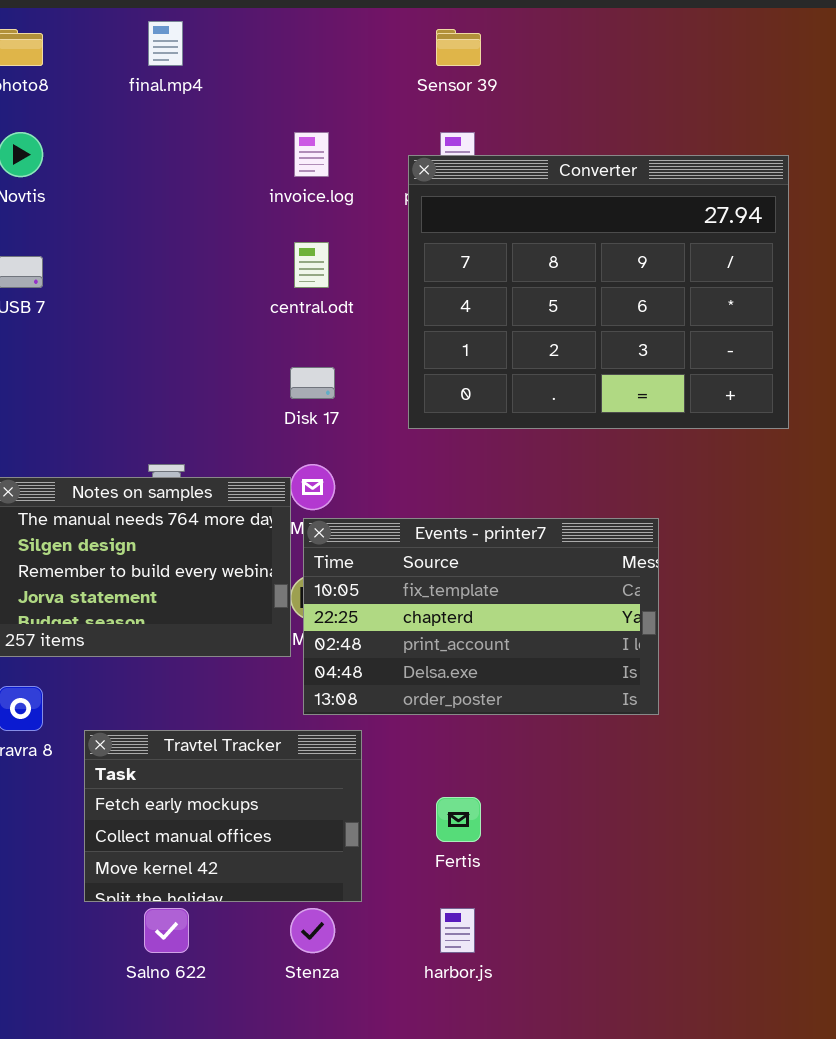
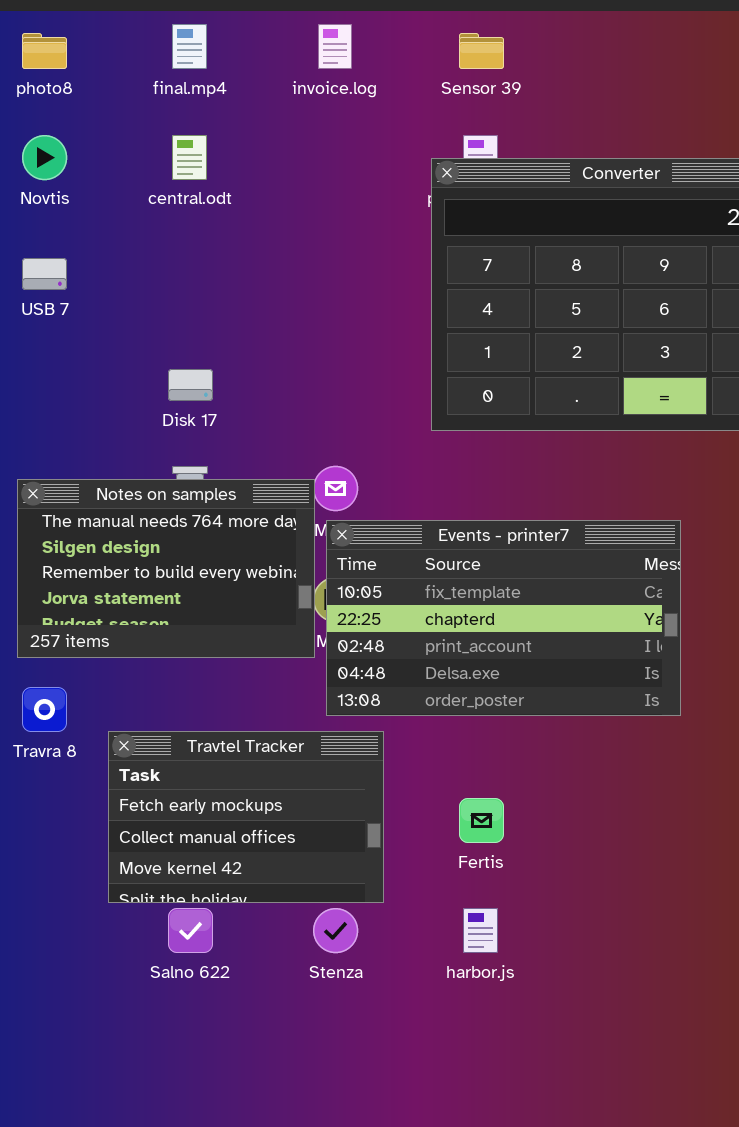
invoice.log: [294,132,329,177] -> [318,24,352,69], moved
central.odt: [294,242,329,288] -> [172,135,207,180], moved
Disk 17: [290,367,335,399] -> [168,369,213,401], moved

